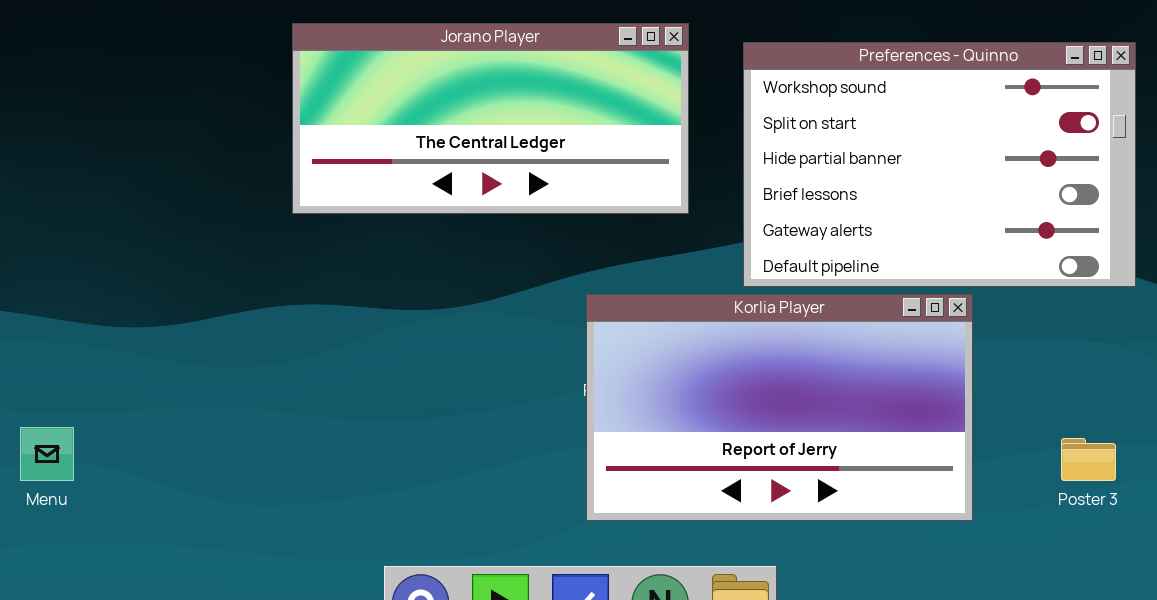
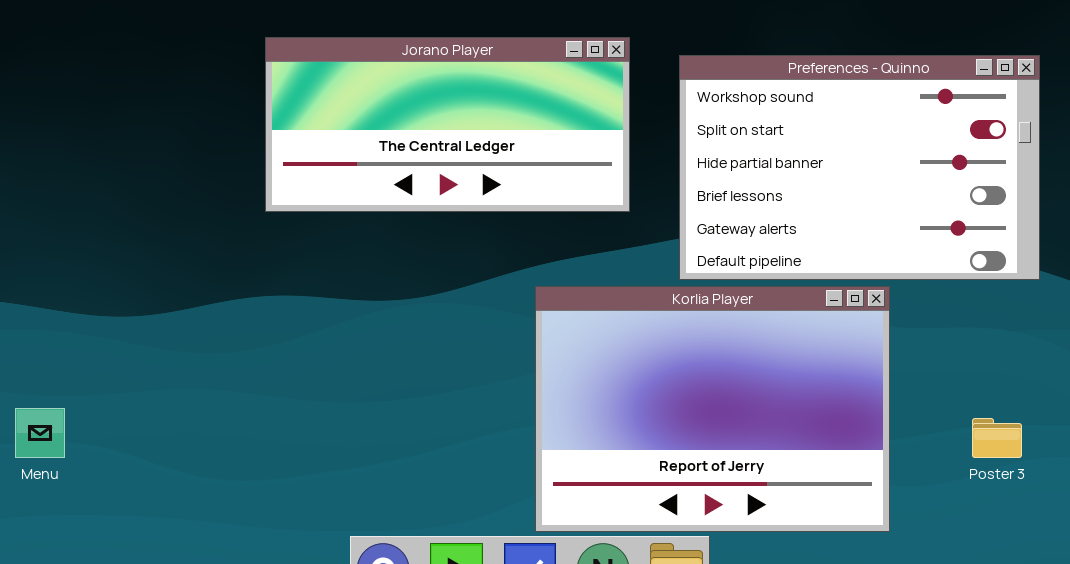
Korlia Player: [586,294,973,521] -> [535,286,890,532], resized

